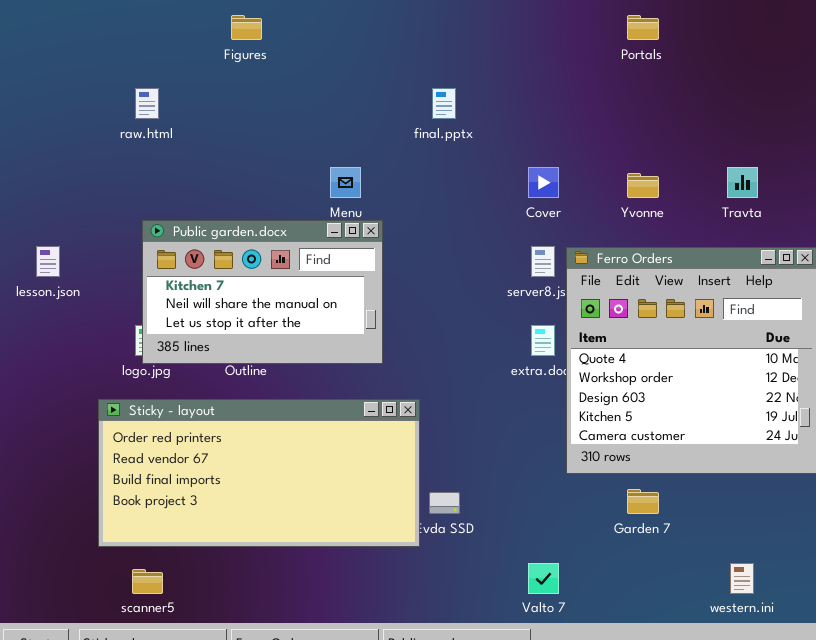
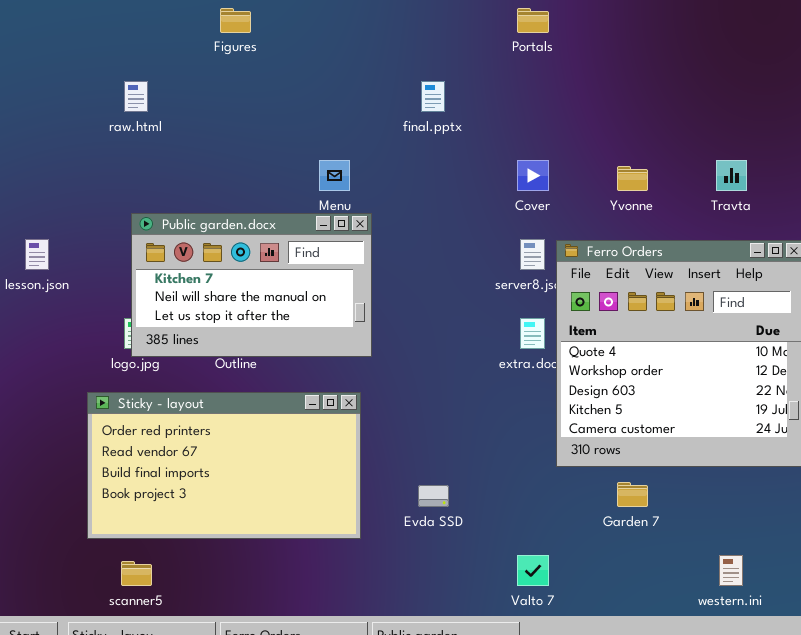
Portals: [627,15,659,40] -> [517,8,549,33], moved
Sticky - layout: [98,399,420,547] -> [87,392,361,539], resized

